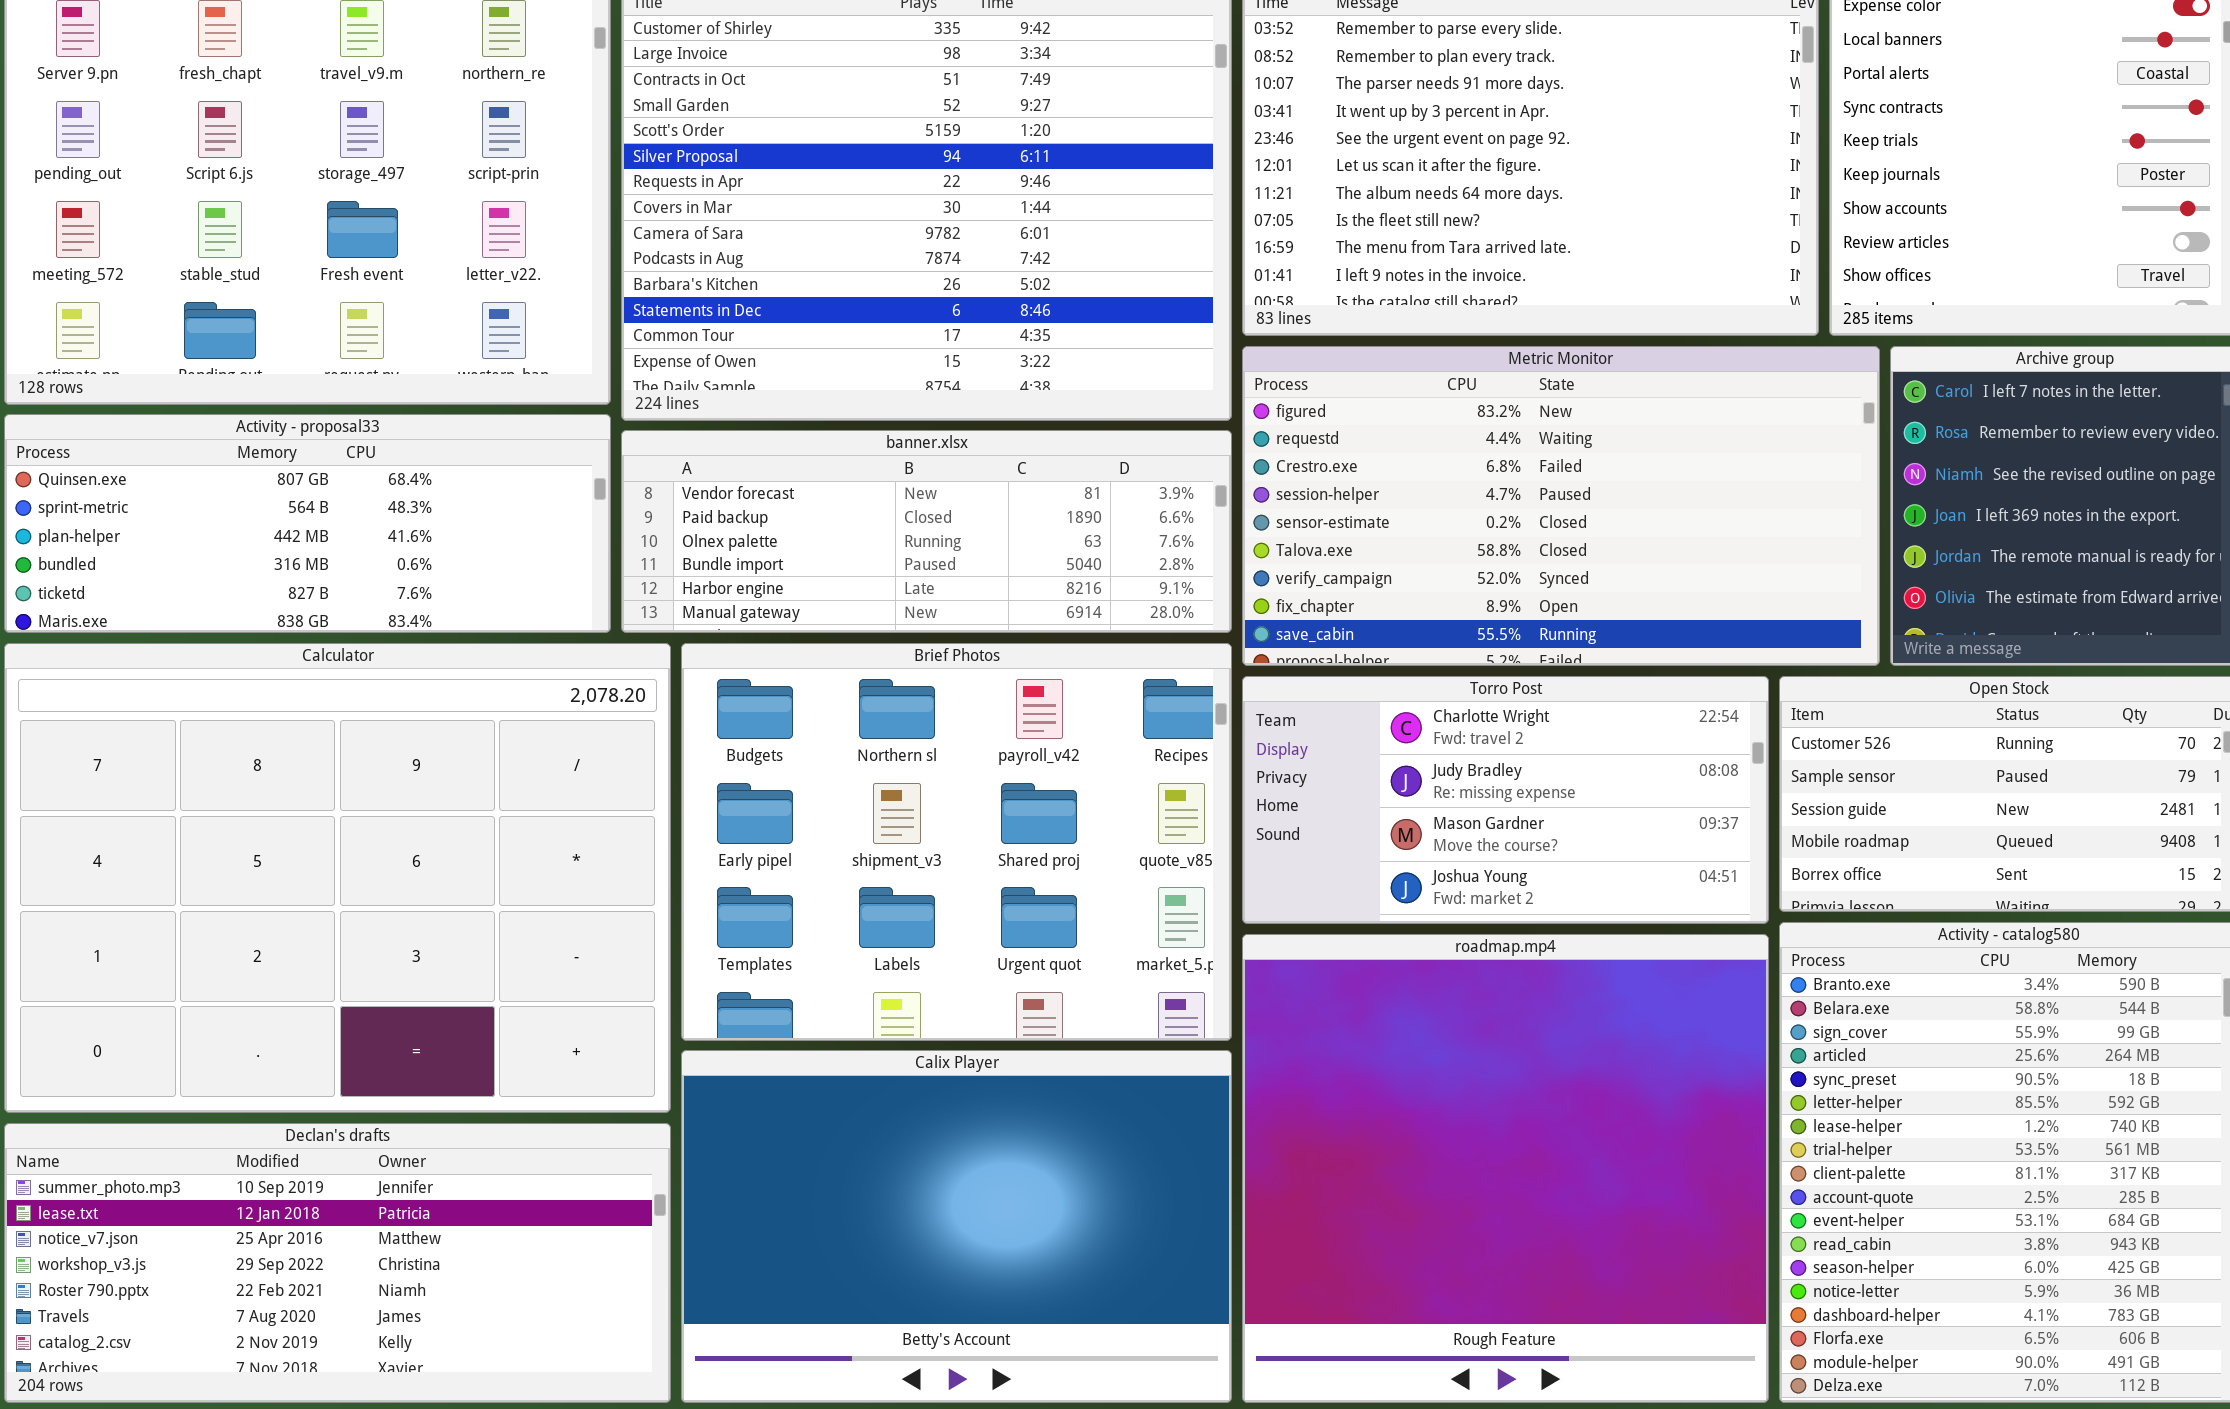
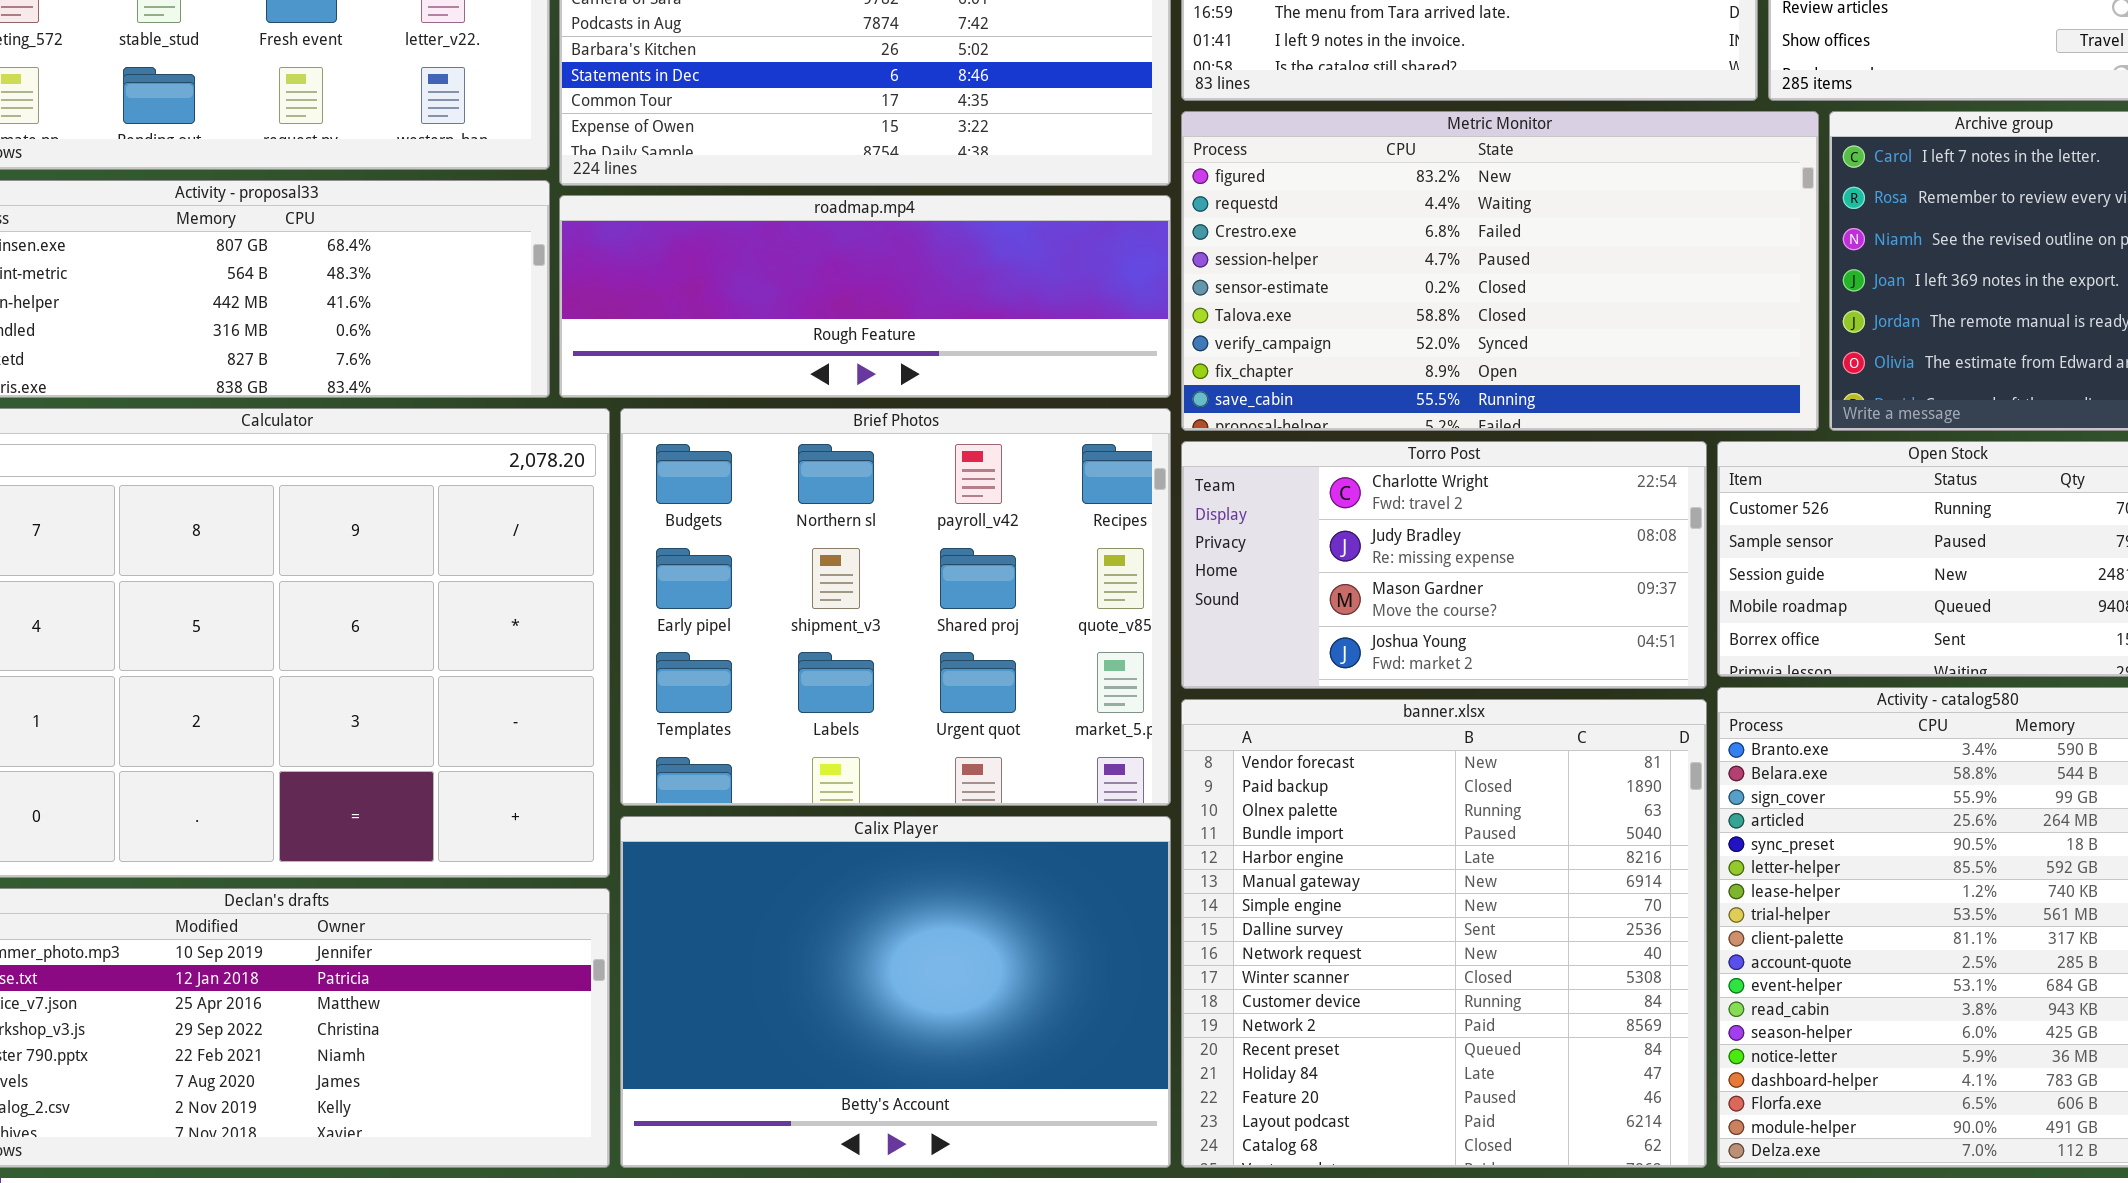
banner.xlsx: [621,430,1232,633] -> [1181,699,1707,1168], moved, resized
roadmap.mp4: [1242,934,1769,1403] -> [559,195,1171,398], moved, resized

